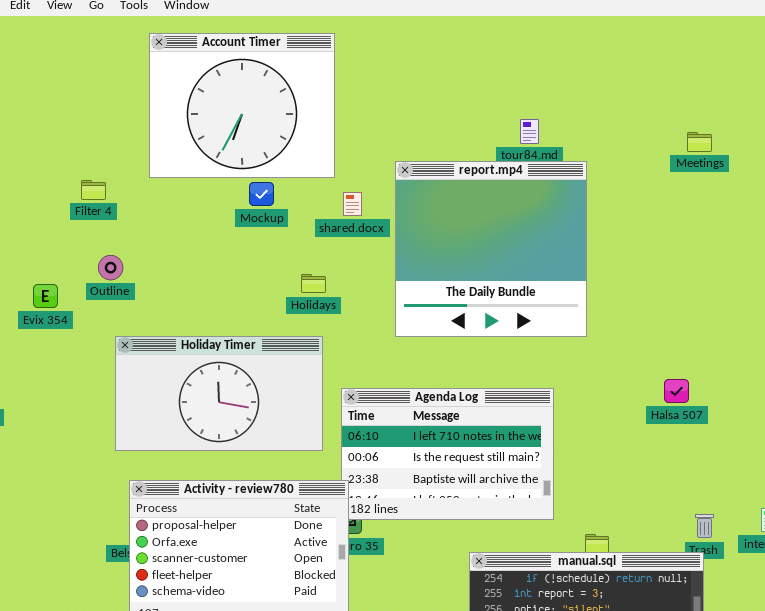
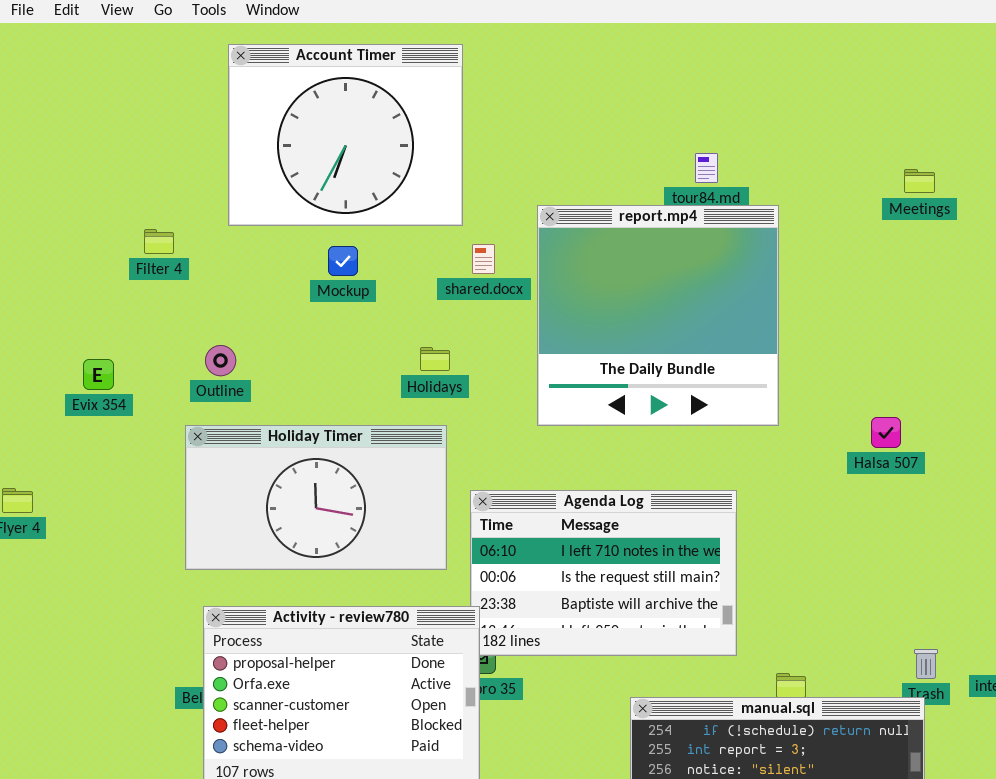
Mockup: [249,182,274,206] -> [328,246,358,276], moved
Outline: [98,255,123,280] -> [205,345,236,376], moved
Halsa 507: [664,379,689,403] -> [871,417,901,448], moved

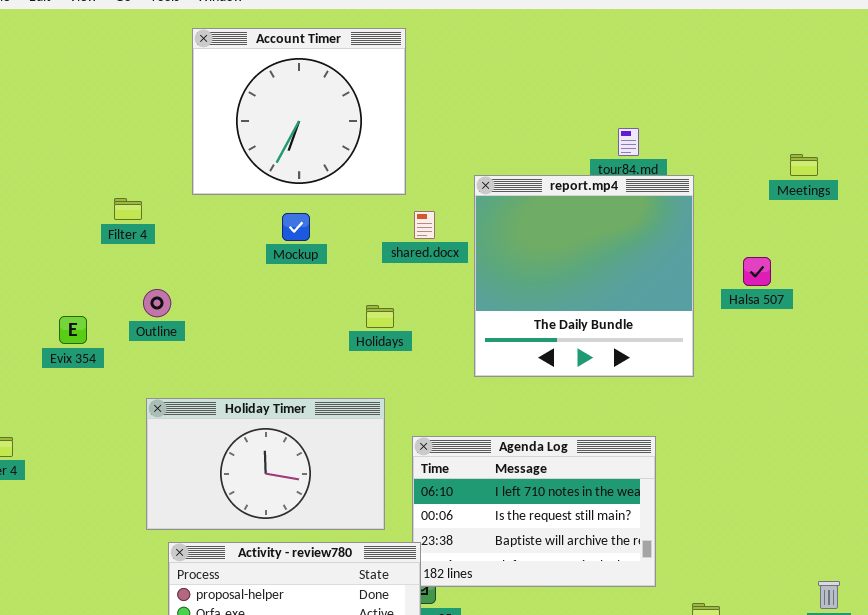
Meetings: [904,169,935,193] -> [790,154,818,176], moved
Outline: [205,345,236,376] -> [143,289,171,317], moved
Halsa 507: [871,417,901,448] -> [743,257,771,286], moved
Holiday Timer: [185,425,447,570] -> [146,398,385,530], moved

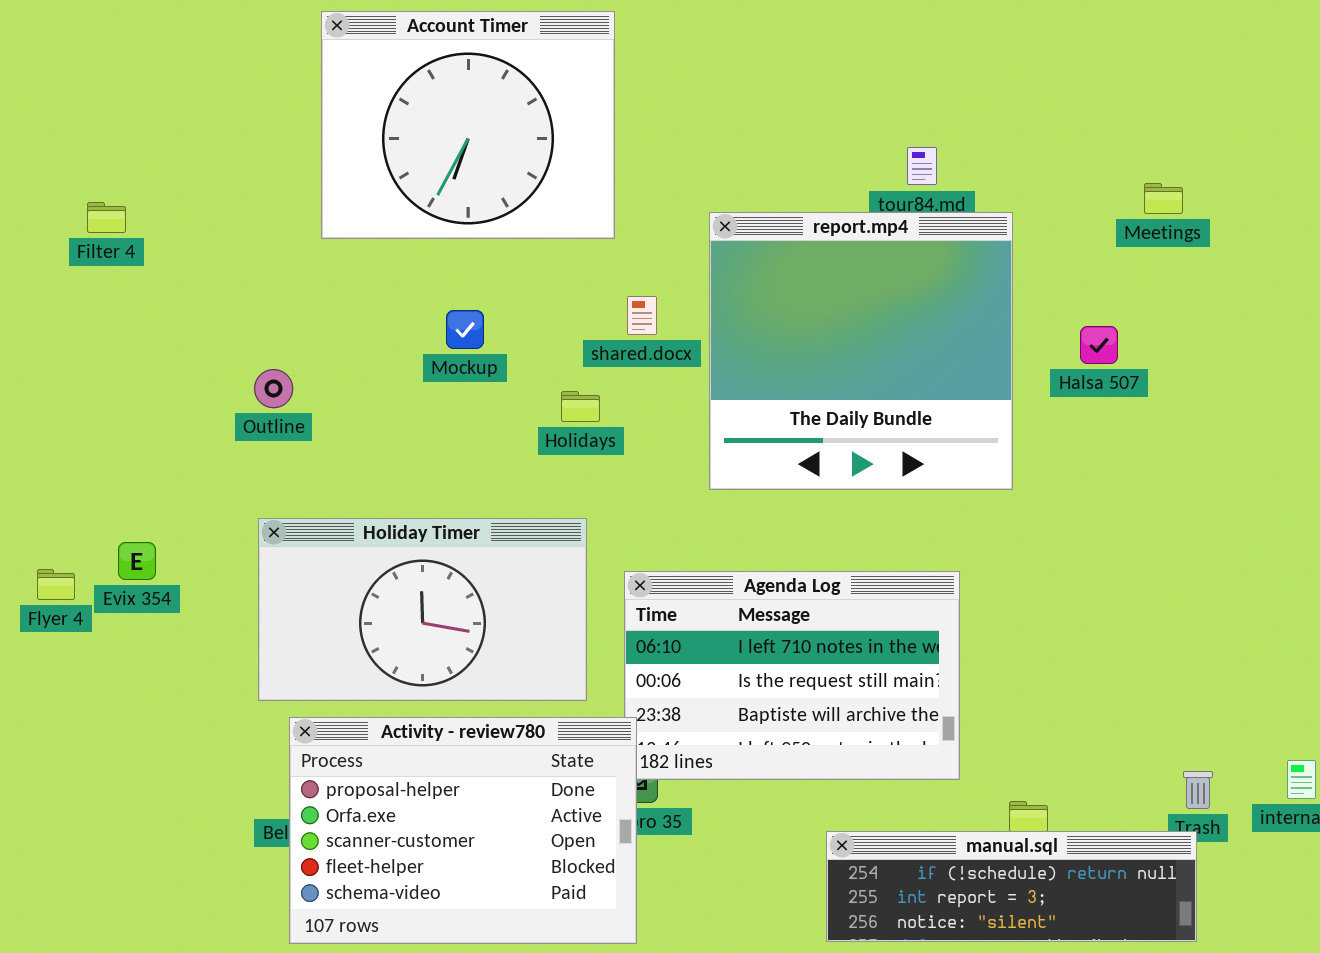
Filter 4: [114,198,142,220] -> [87,202,126,233], moved
shared.docx: [414,211,435,239] -> [627,296,657,335], moved
Mockup: [282,213,310,241] -> [446,310,484,349], moved
Evix 354: [59,316,87,344] -> [118,542,156,580], moved

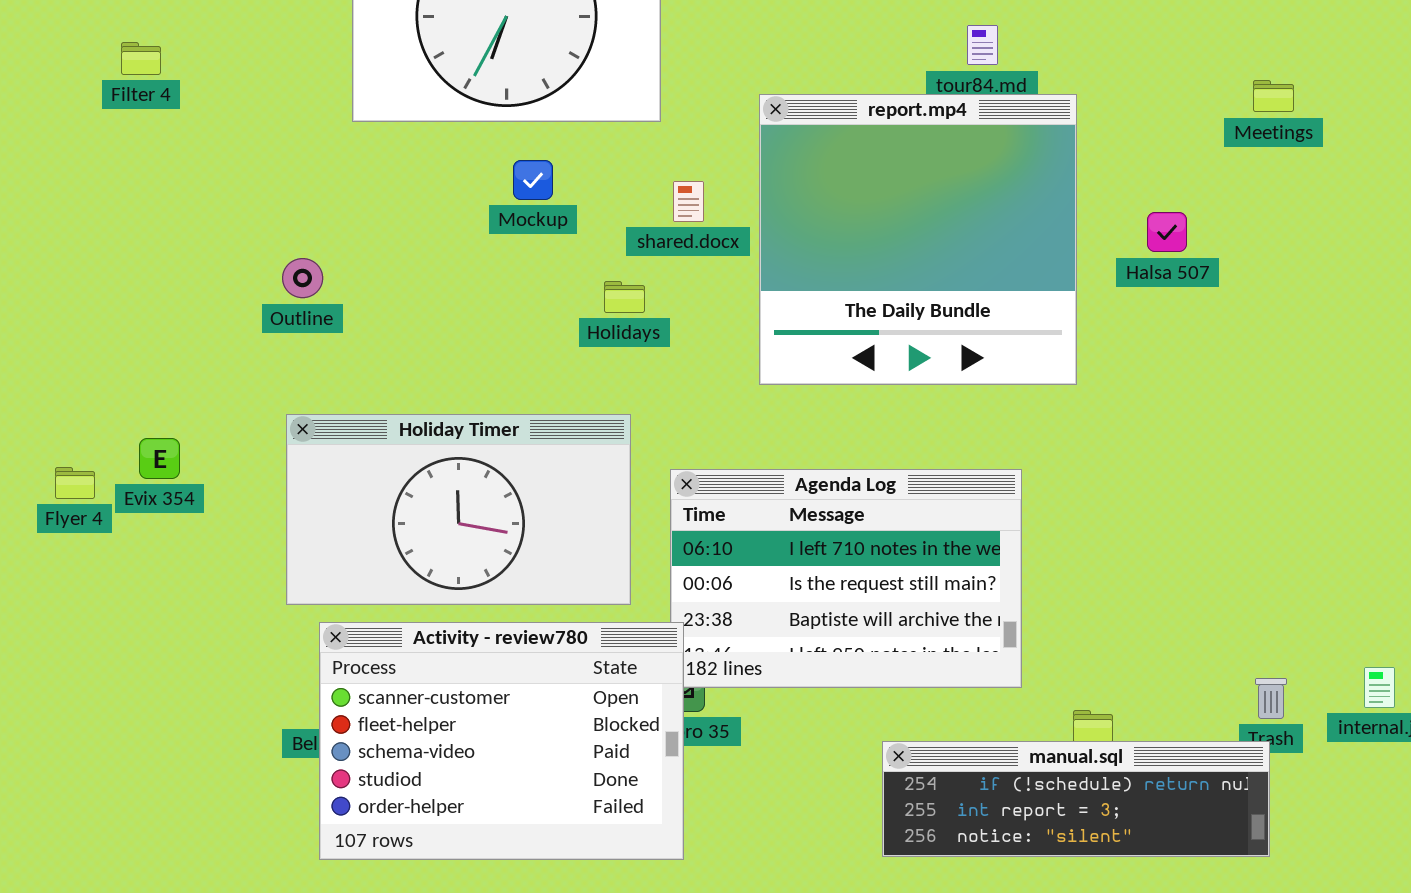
Meetings: [1144,183,1183,214] -> [1253,80,1294,112], moved
Filter 4: [87,202,126,233] -> [121,42,161,75], moved
Mockup: [446,310,484,349] -> [513,160,553,200], moved
Activity - review780: [289,717,637,944] -> [319,622,684,860], scrolled down 2 rows

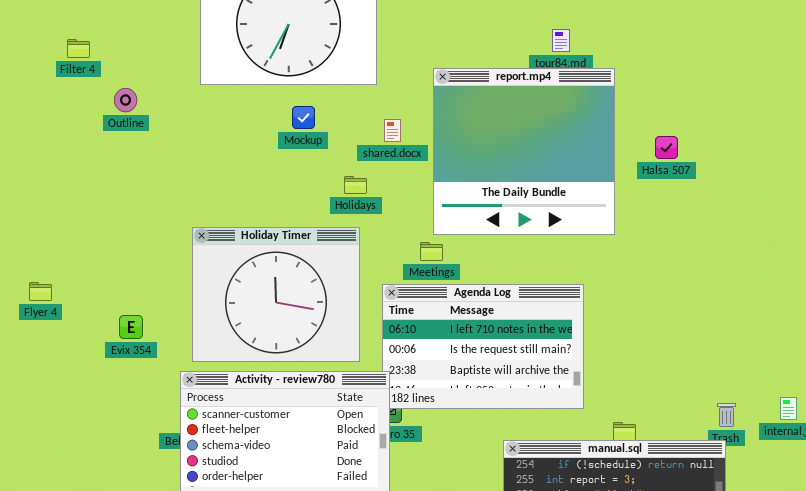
Meetings: [1253,80,1294,112] -> [420,242,443,261], moved
Outline: [282,258,323,298] -> [114,88,137,112], moved
Holiday Timer: [286,414,631,605] -> [192,227,360,362], resized
Evix 354: [139,438,180,479] -> [119,315,143,339], moved

